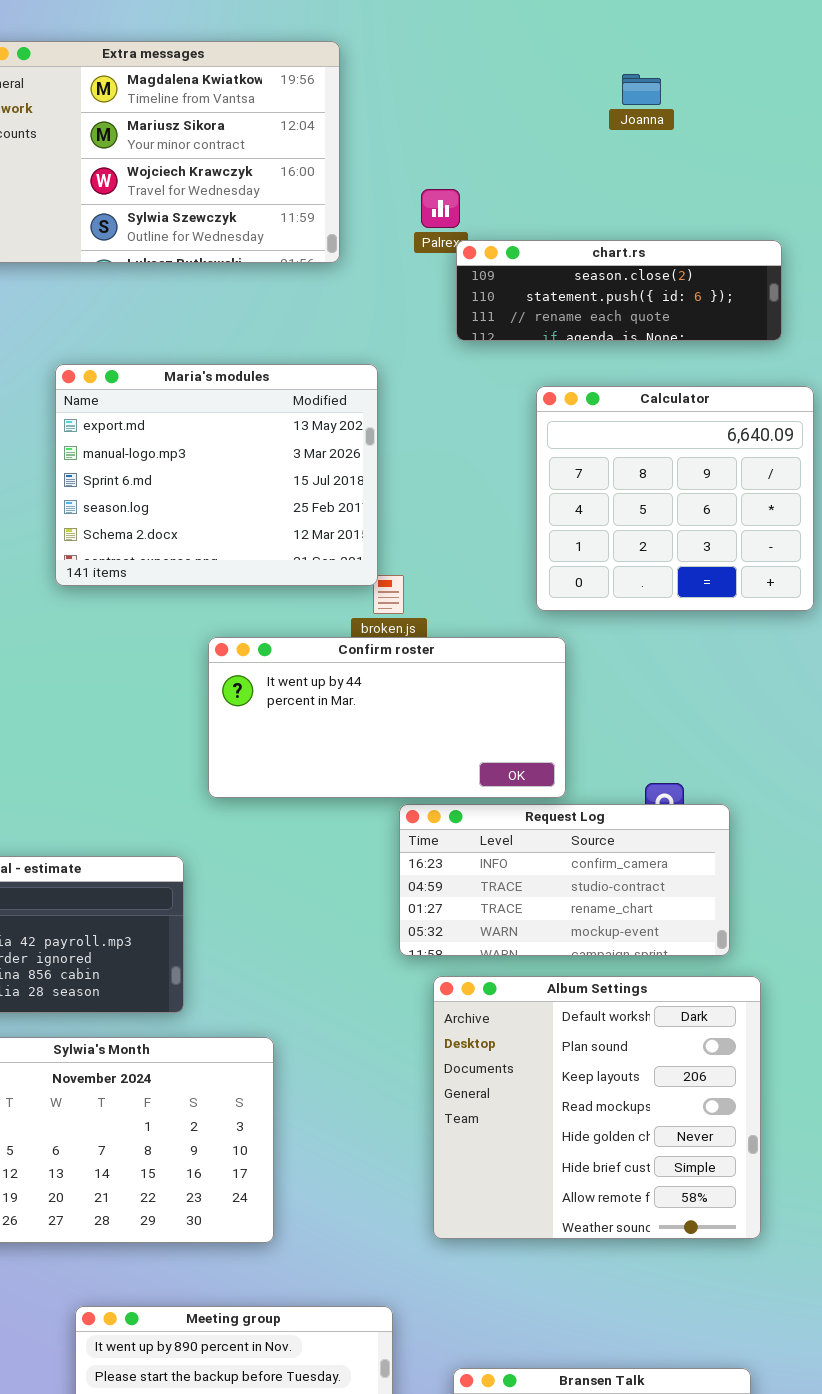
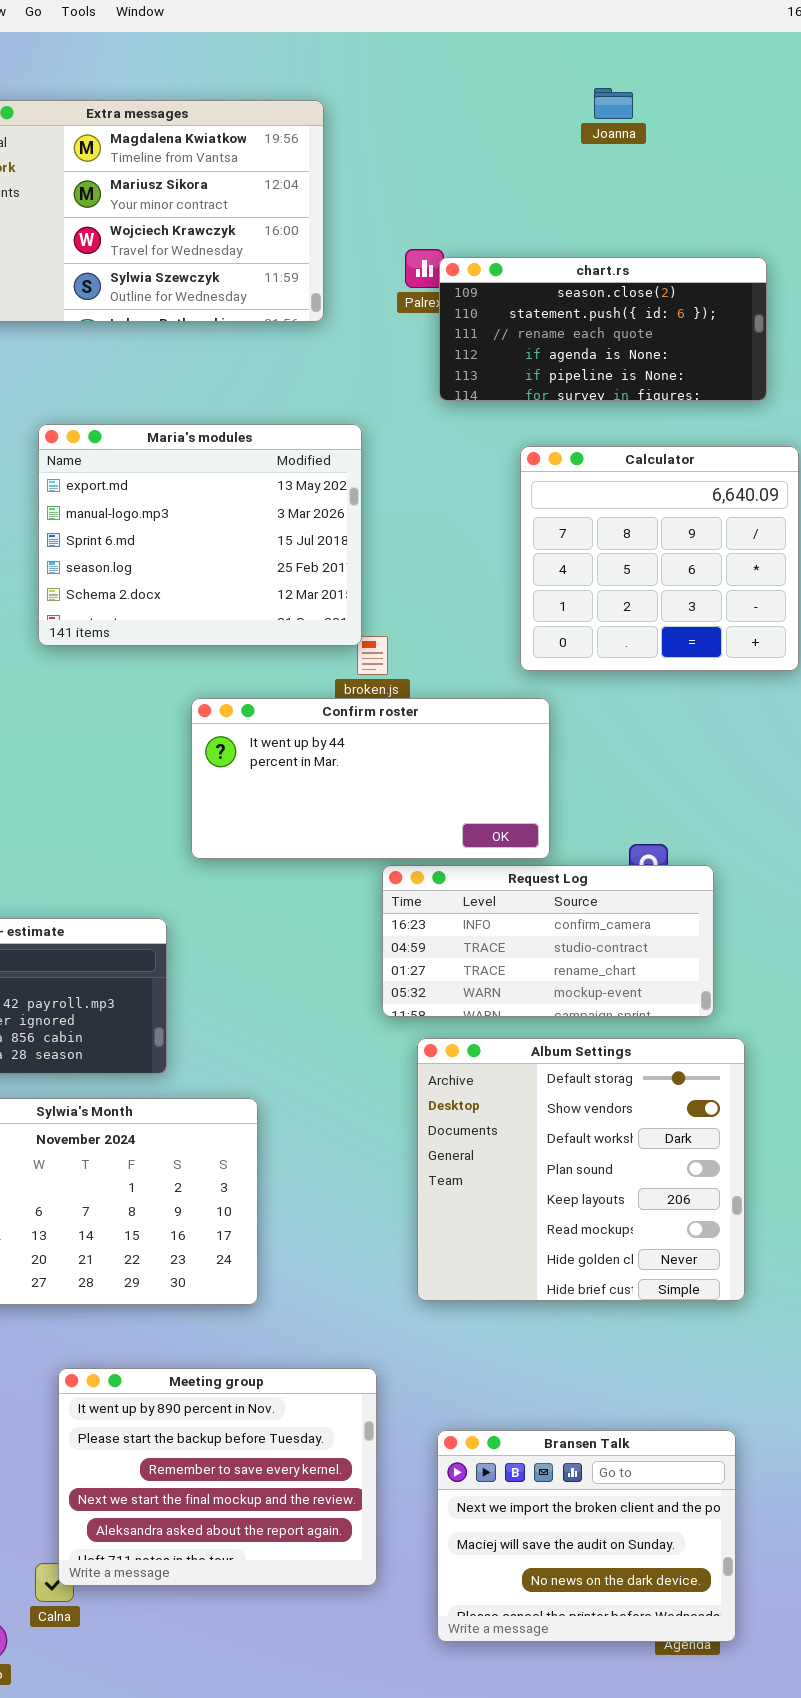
Joanna: [622,74,661,105] -> [594,88,633,119], moved
chart.rs: [456,240,782,341] -> [439,257,767,401], resized
Album Settings: [433,976,761,1239] -> [417,1038,745,1301], scrolled up 2 rows

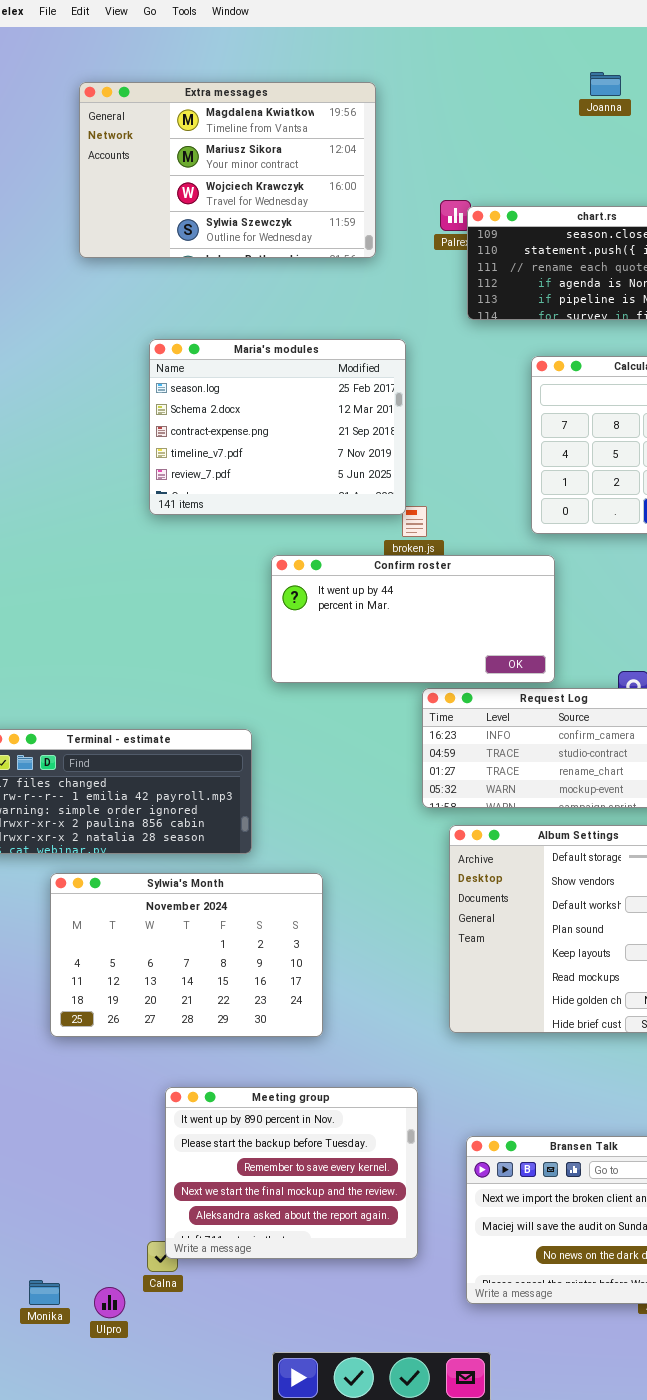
Maria's modules: [38,424,362,646] -> [149,339,406,515], scrolled down 3 rows

